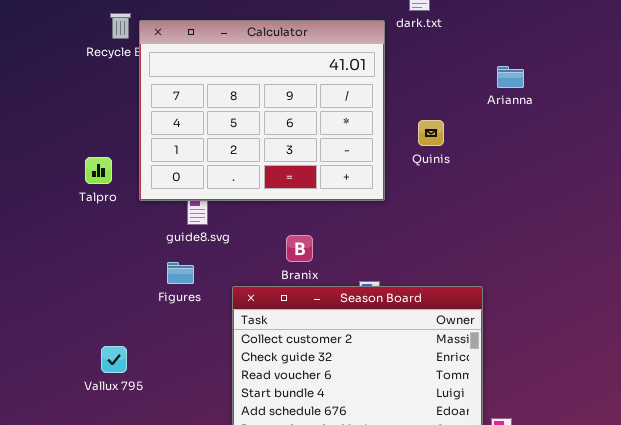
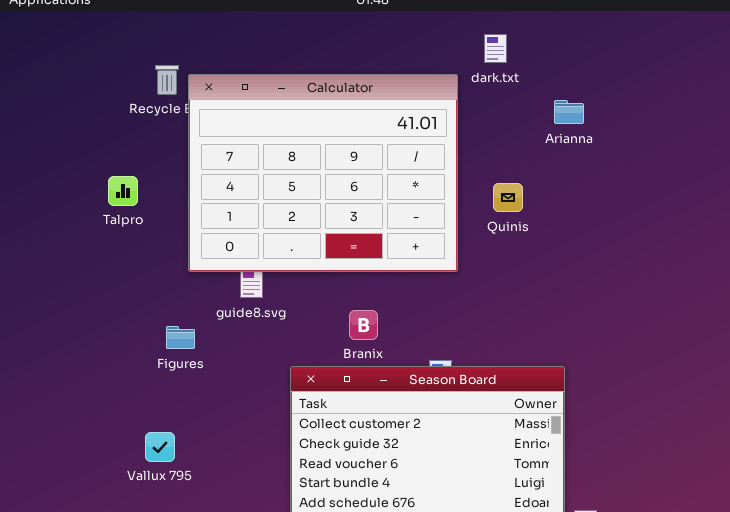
Arianna: [497,66,524,88] -> [554,100,584,124], moved
Talpro: [85,157,112,184] -> [108,176,138,206], moved
Figures: [167,262,194,284] -> [166,326,195,349], moved

